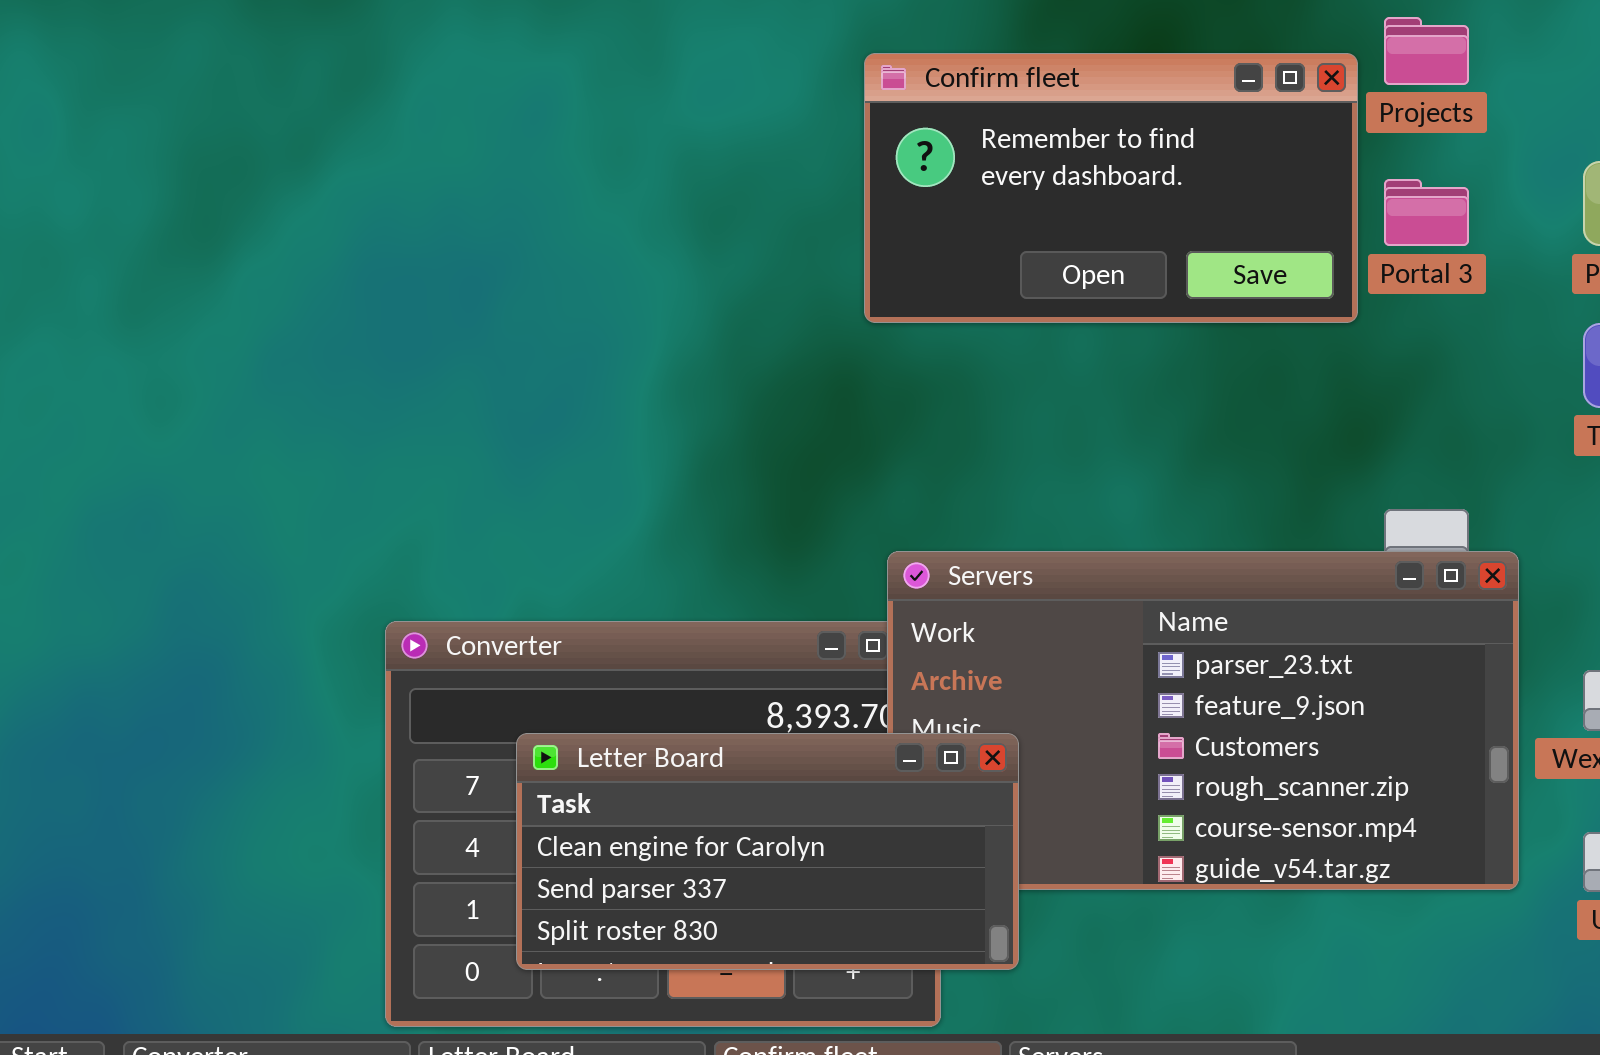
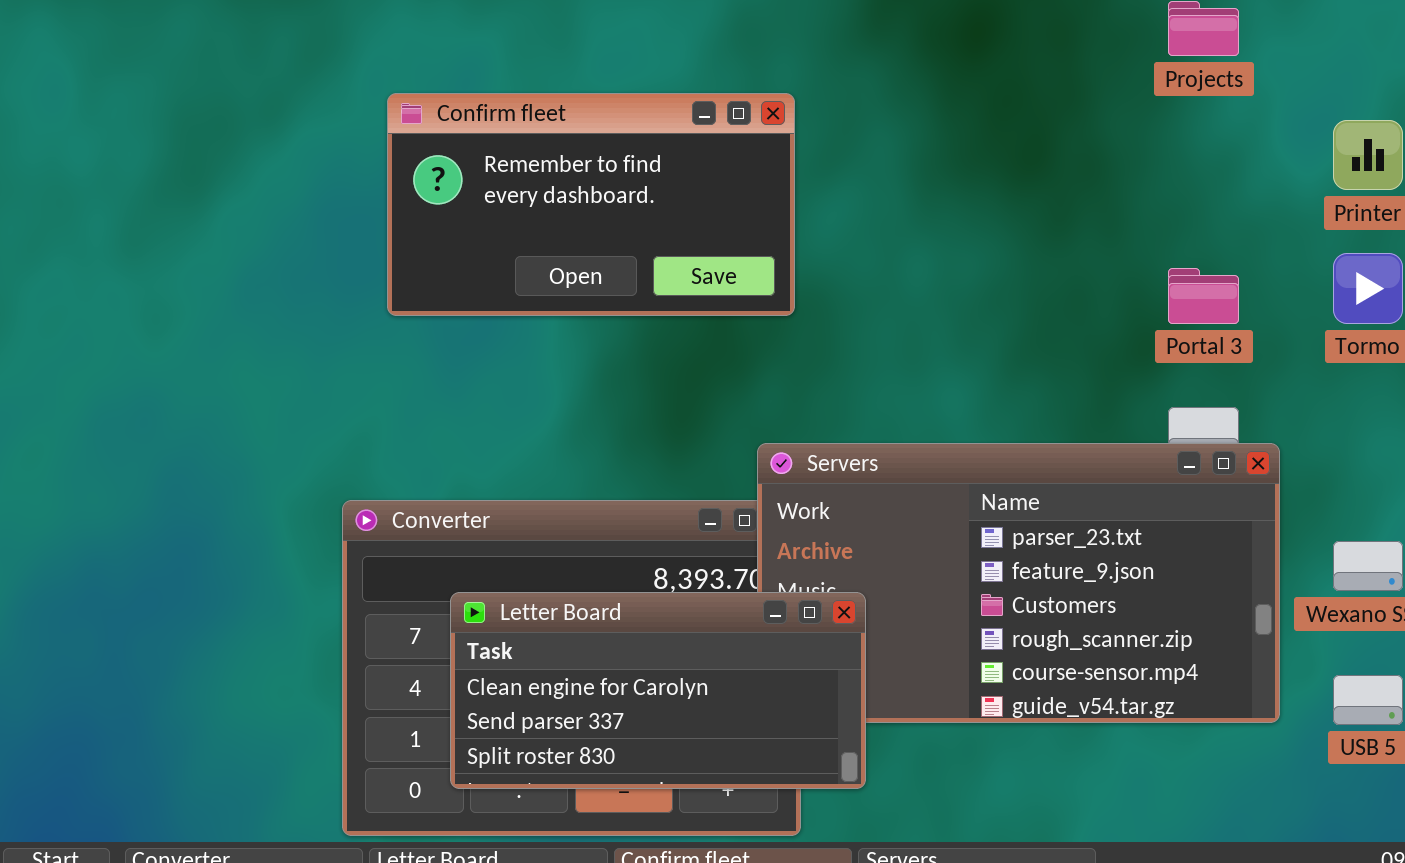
Confirm fleet: [864,53,1358,323] -> [387,93,795,316], moved
Portal 3: [1384,179,1469,246] -> [1168,268,1239,324], moved

